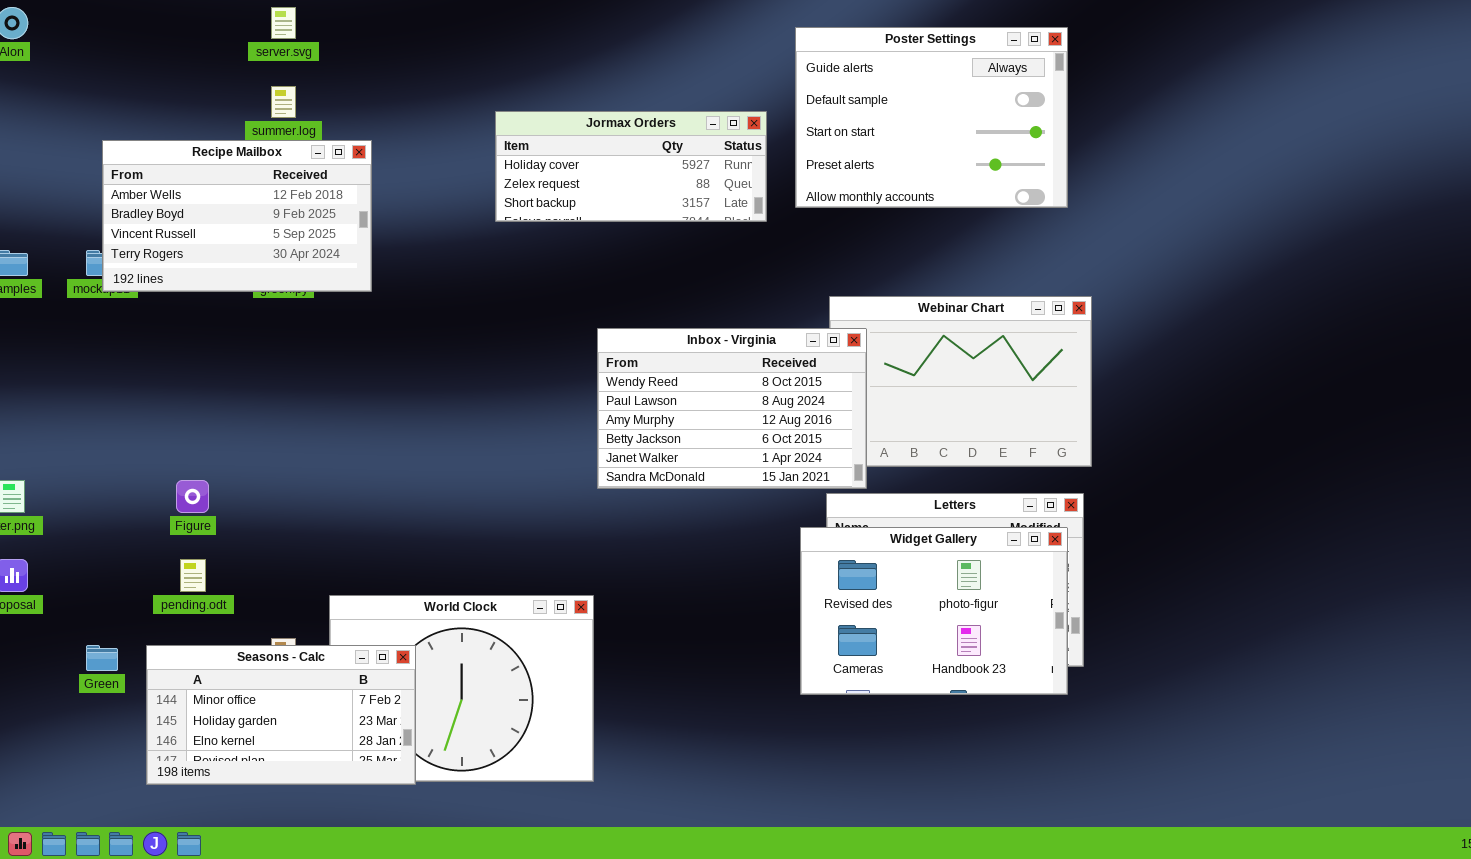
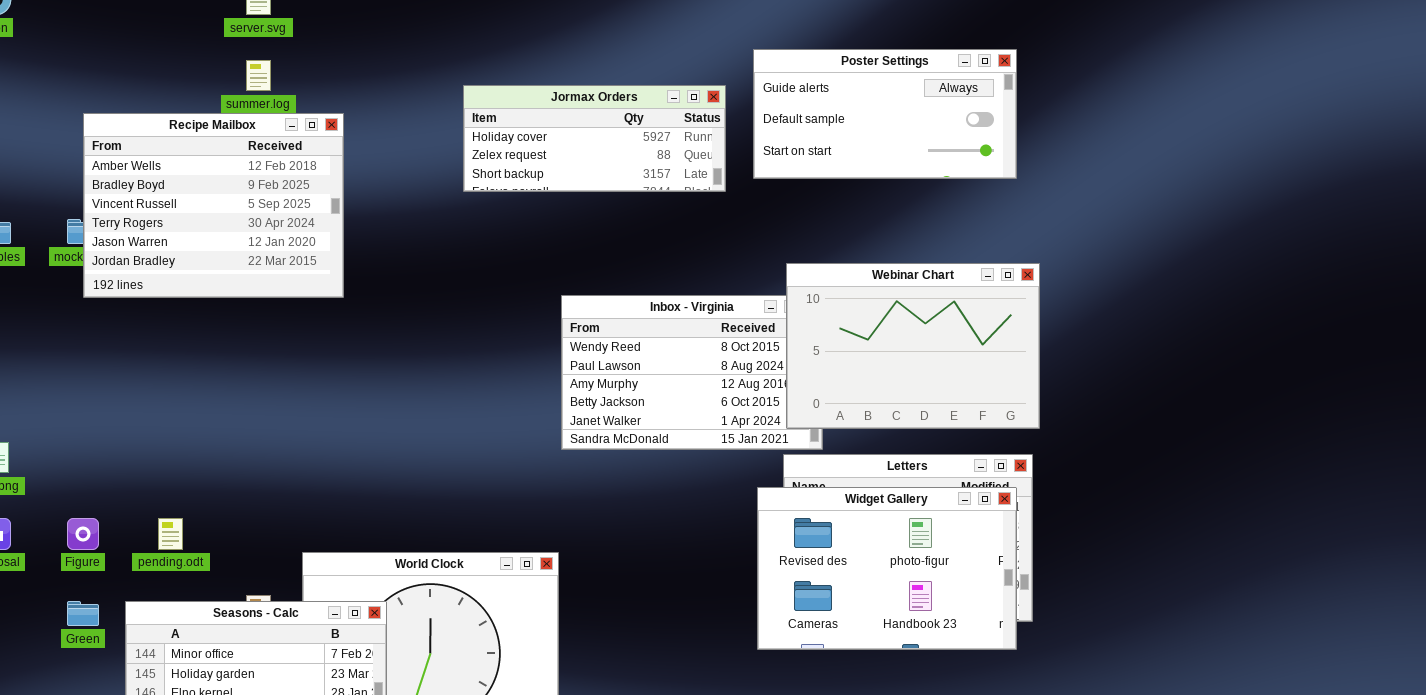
Poster Settings: [795,27,1068,208] -> [753,49,1017,179], resized
Recipe Mailbox: [102,140,372,292] -> [83,113,344,298], resized
Webinar Chart: [829,296,1092,467] -> [786,263,1040,429], raised
Figure: [176,480,209,513] -> [67,518,99,550], moved

